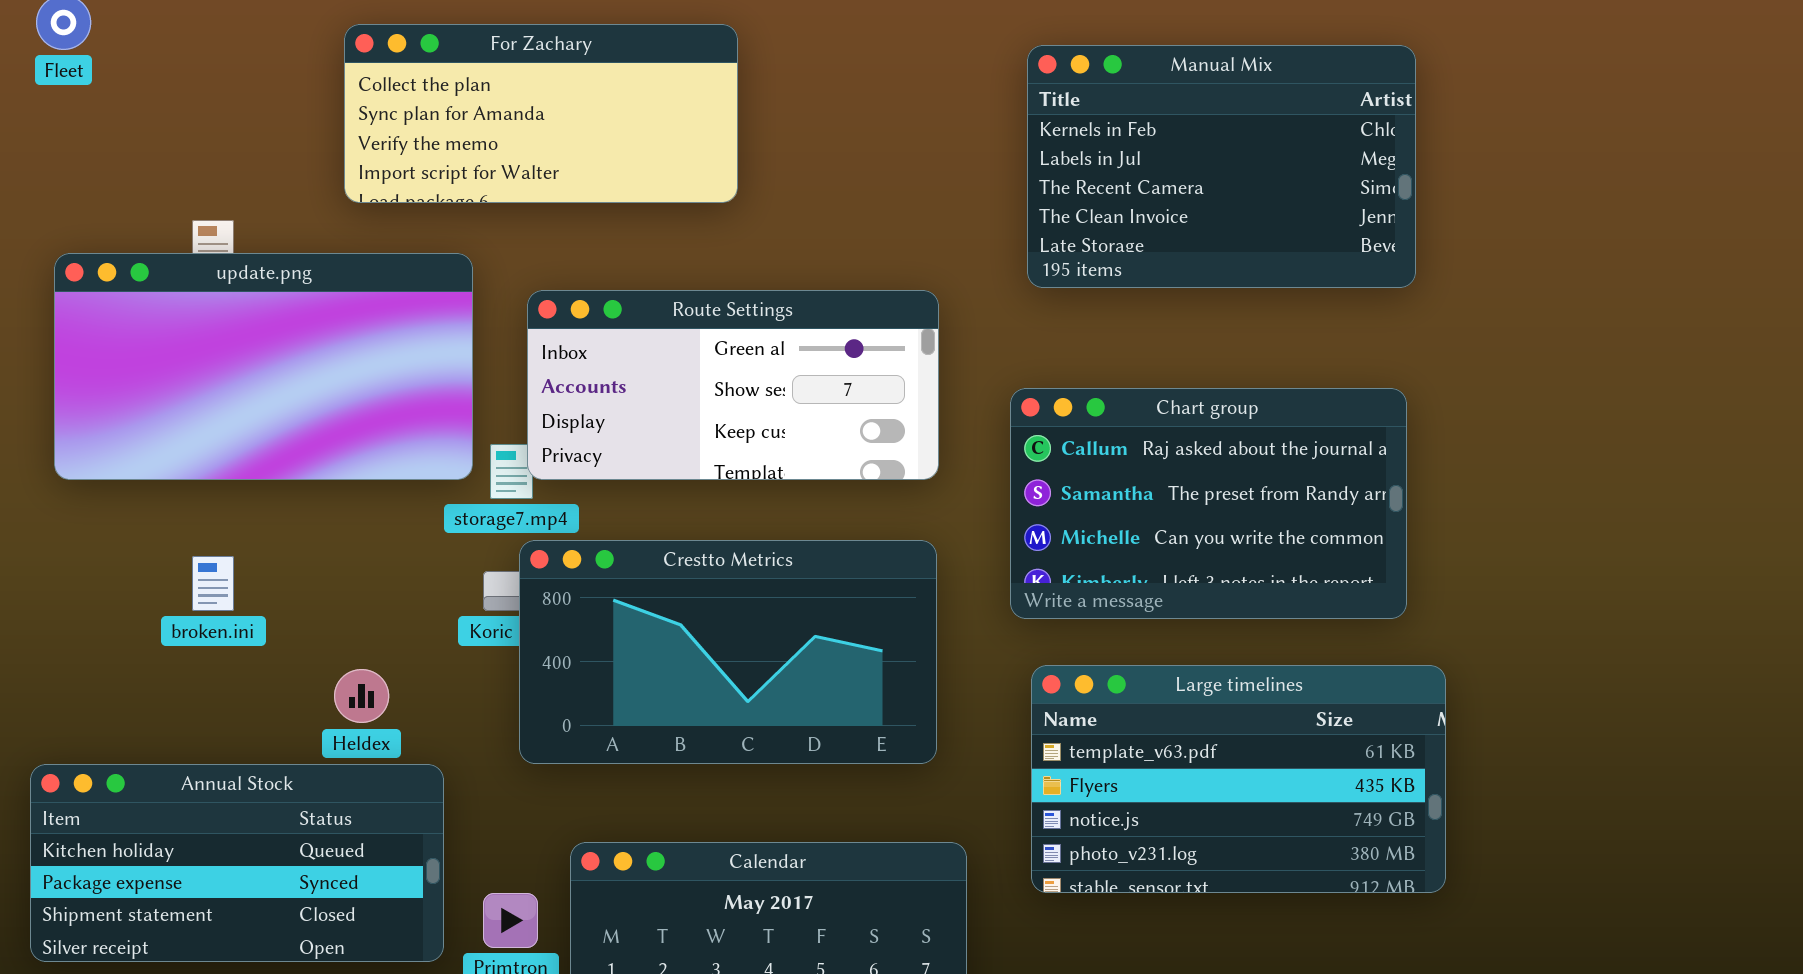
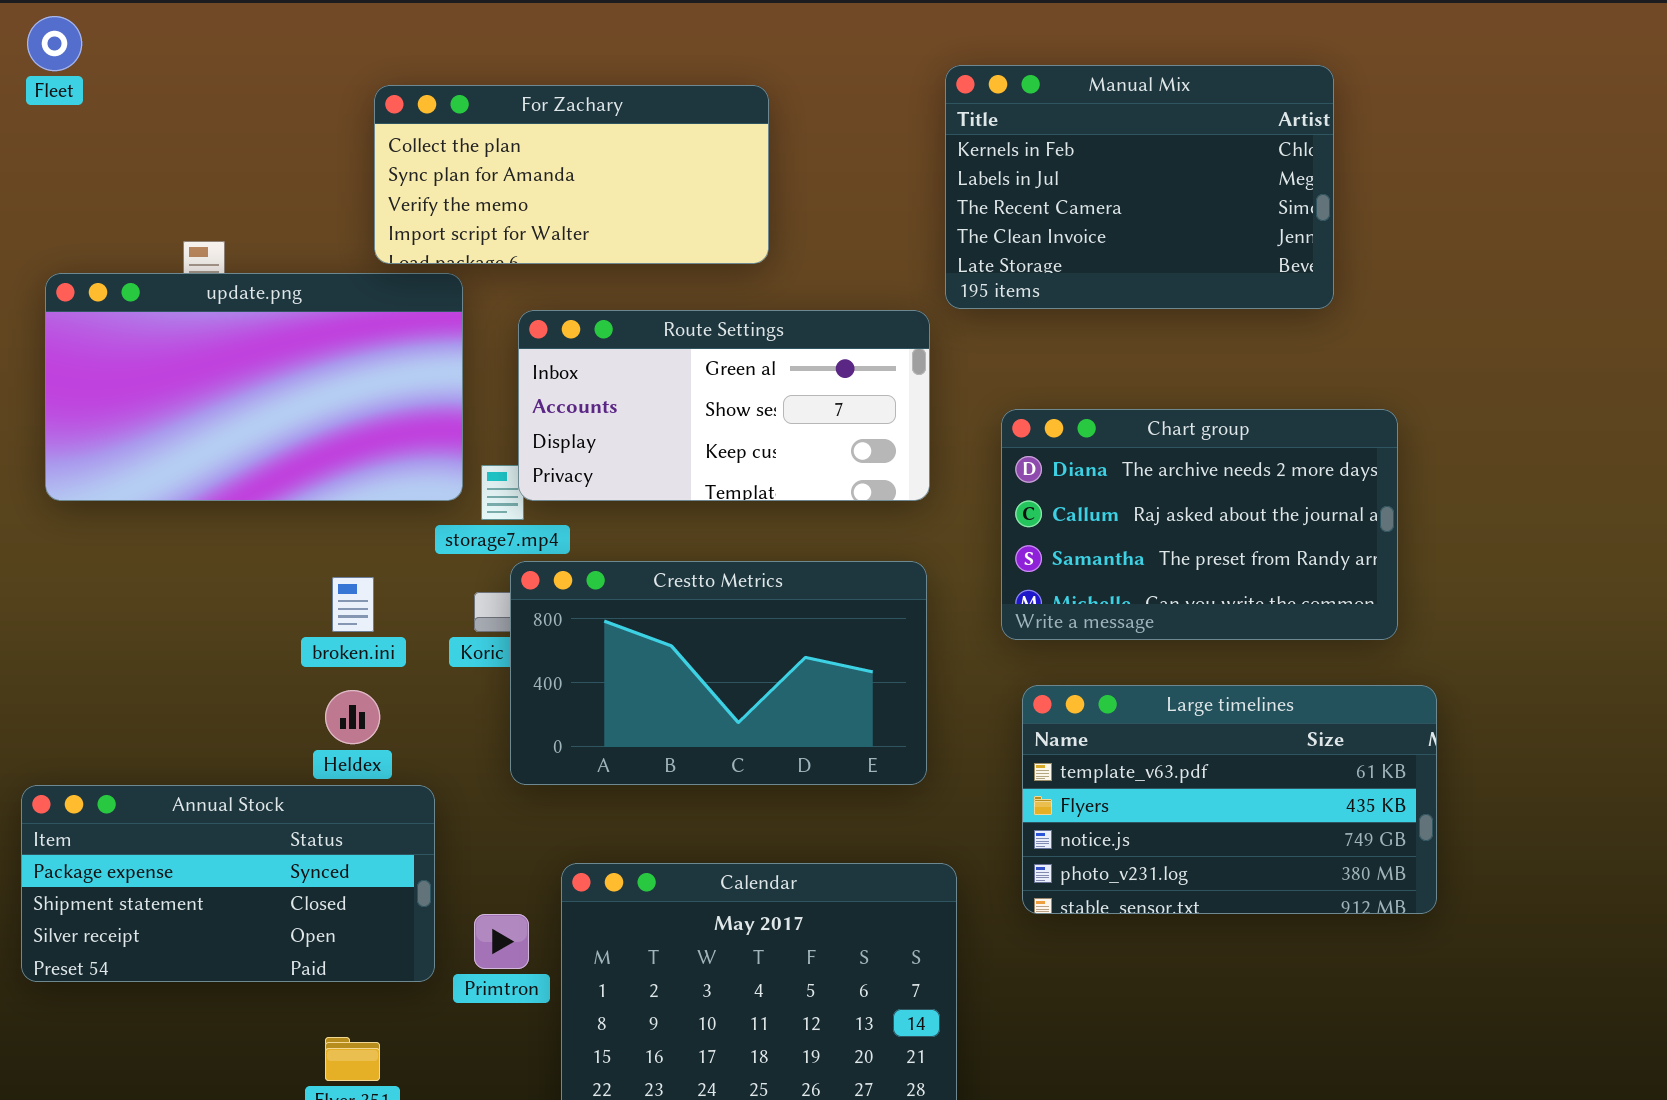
For Zachary: [344,24,738,203] -> [374,85,769,264], moved
Manual Mix: [1027,45,1416,288] -> [945,65,1334,309], moved
Chart group: [1010,388,1407,619] -> [1001,409,1398,640], scrolled up 1 row
broken.ini: [192,556,234,611] -> [332,577,374,632], moved
Annual Stock: [30,764,444,962] -> [21,785,435,982], scrolled down 1 row

